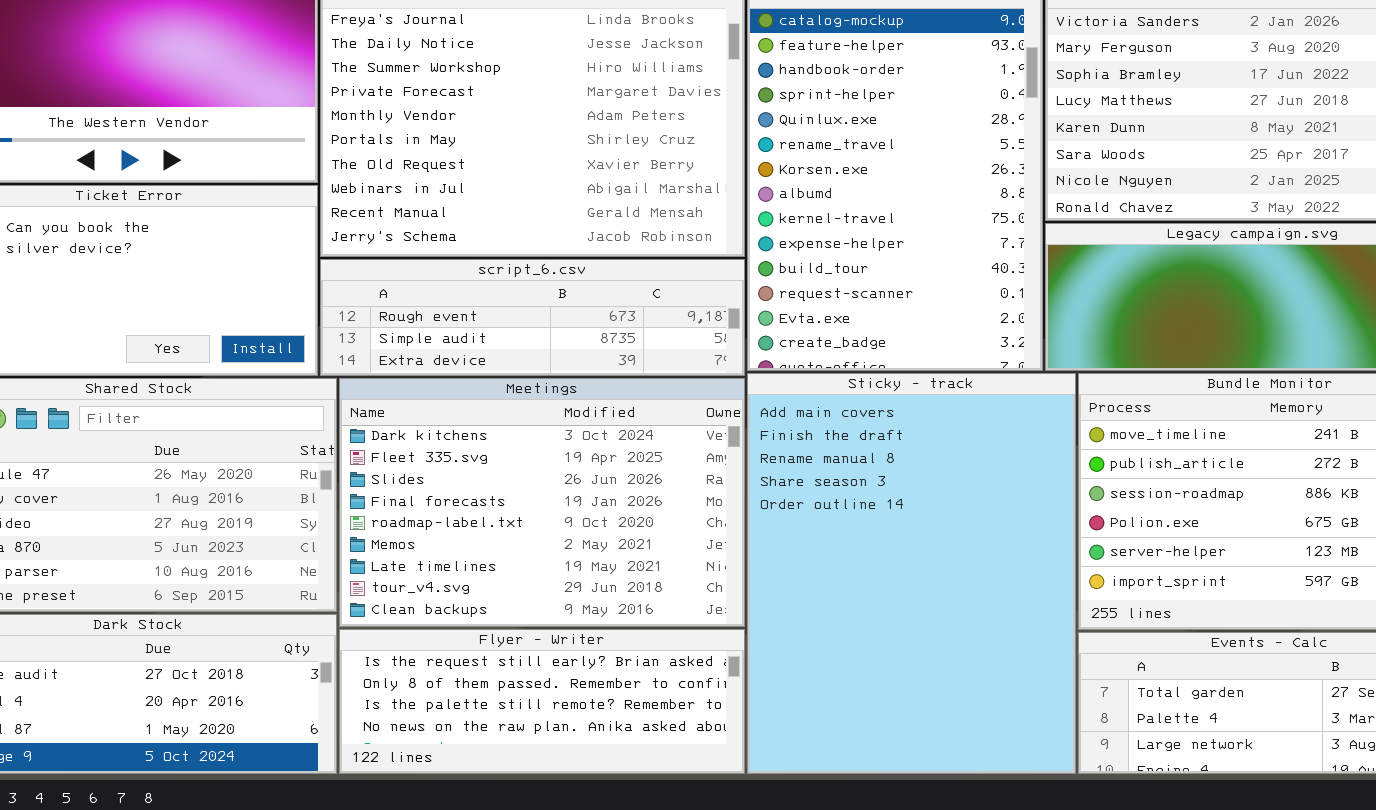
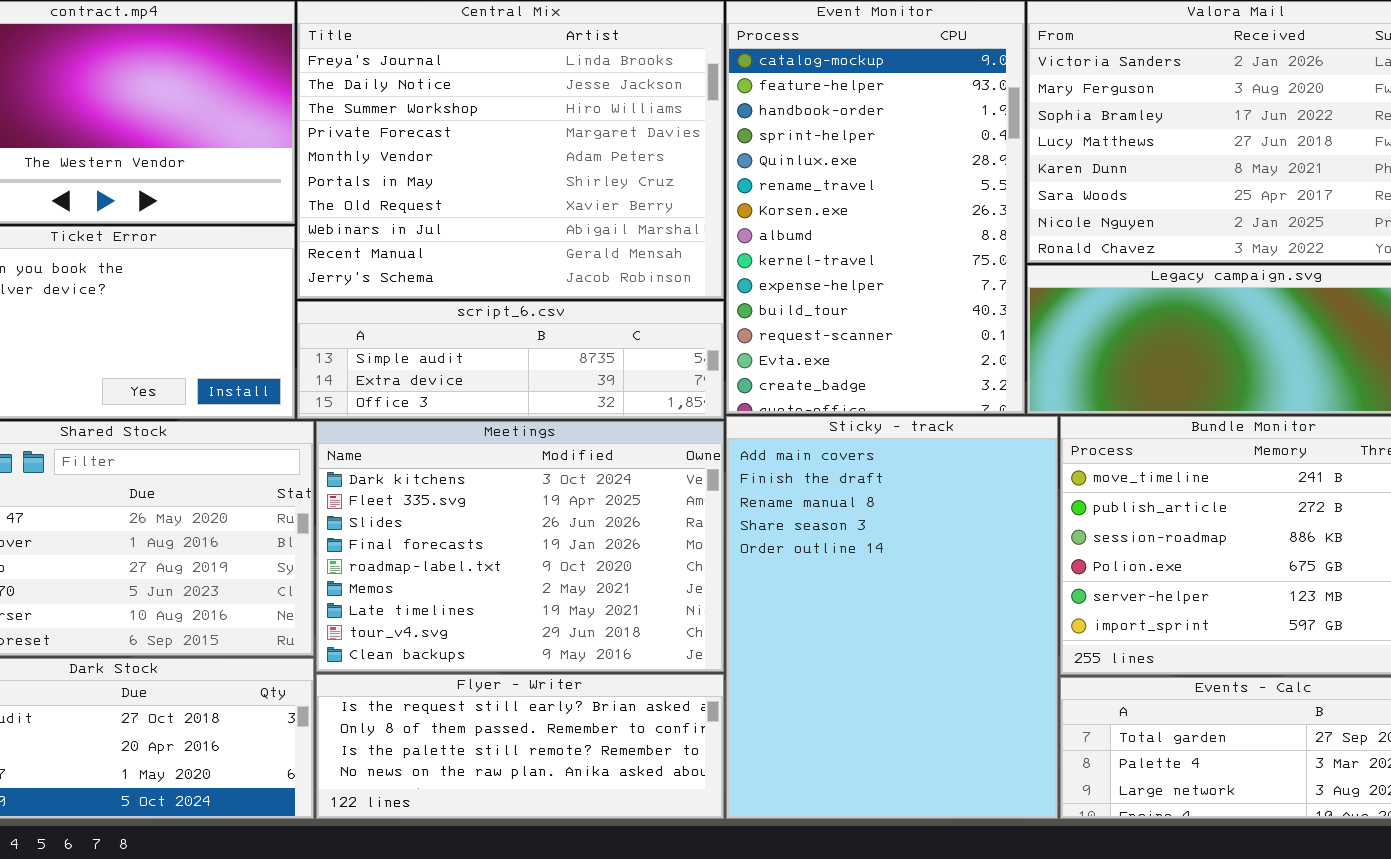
script_6.csv: [320,259,745,376] -> [297,301,724,419], scrolled down 1 row

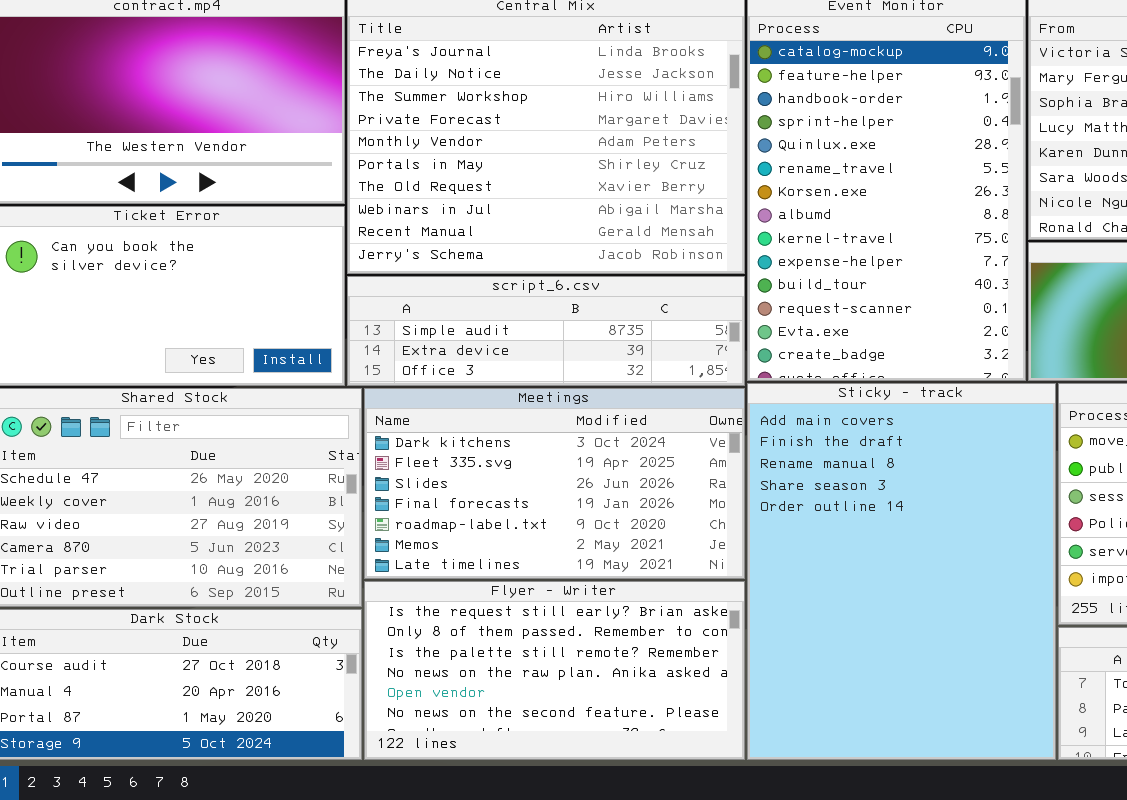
Meetings: [316,421,724,672] -> [364,388,745,579], resized
Flyer - Writer: [316,674,724,819] -> [364,581,745,760], resized

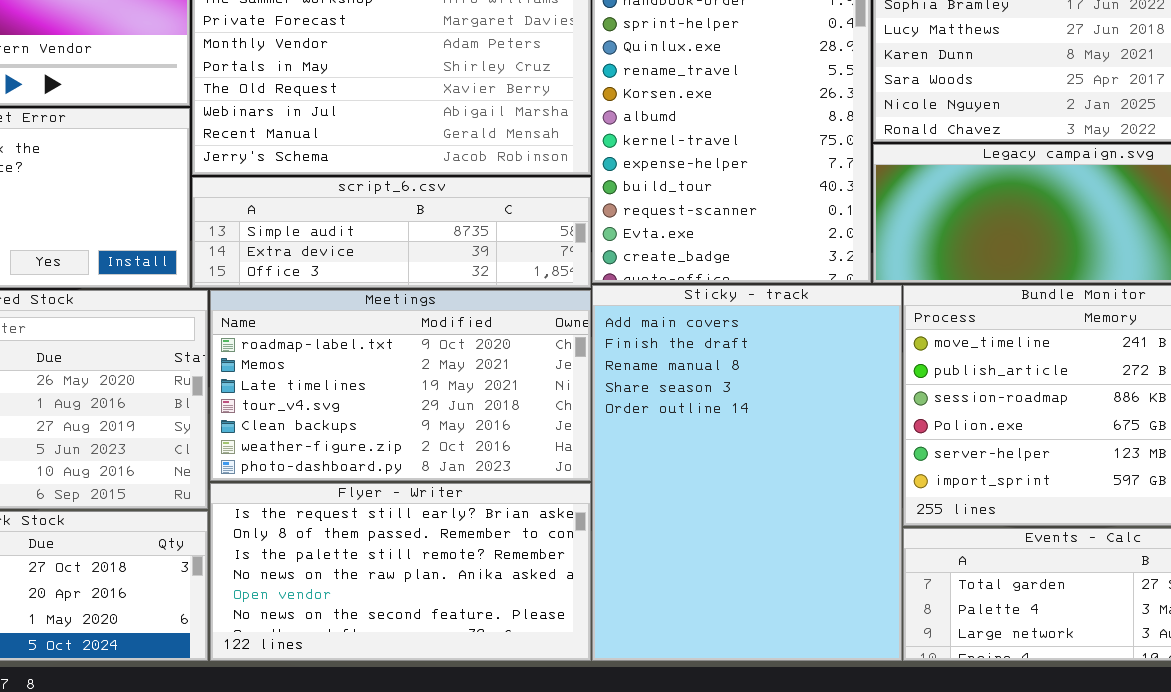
Meetings: [364,388,745,579] -> [210,290,591,481], scrolled down 4 rows

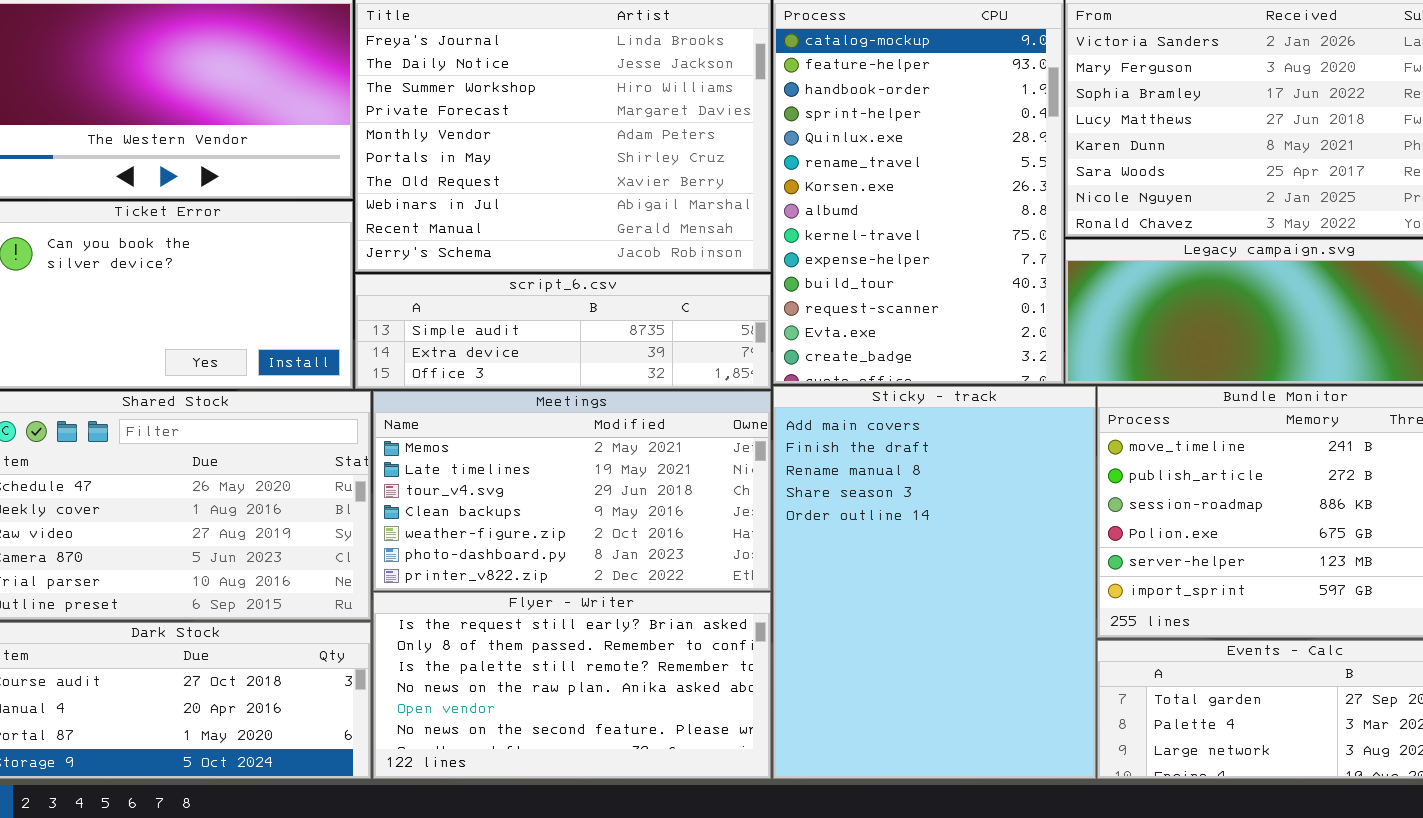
Meetings: [210,290,591,481] -> [373,391,771,591], scrolled down 1 row

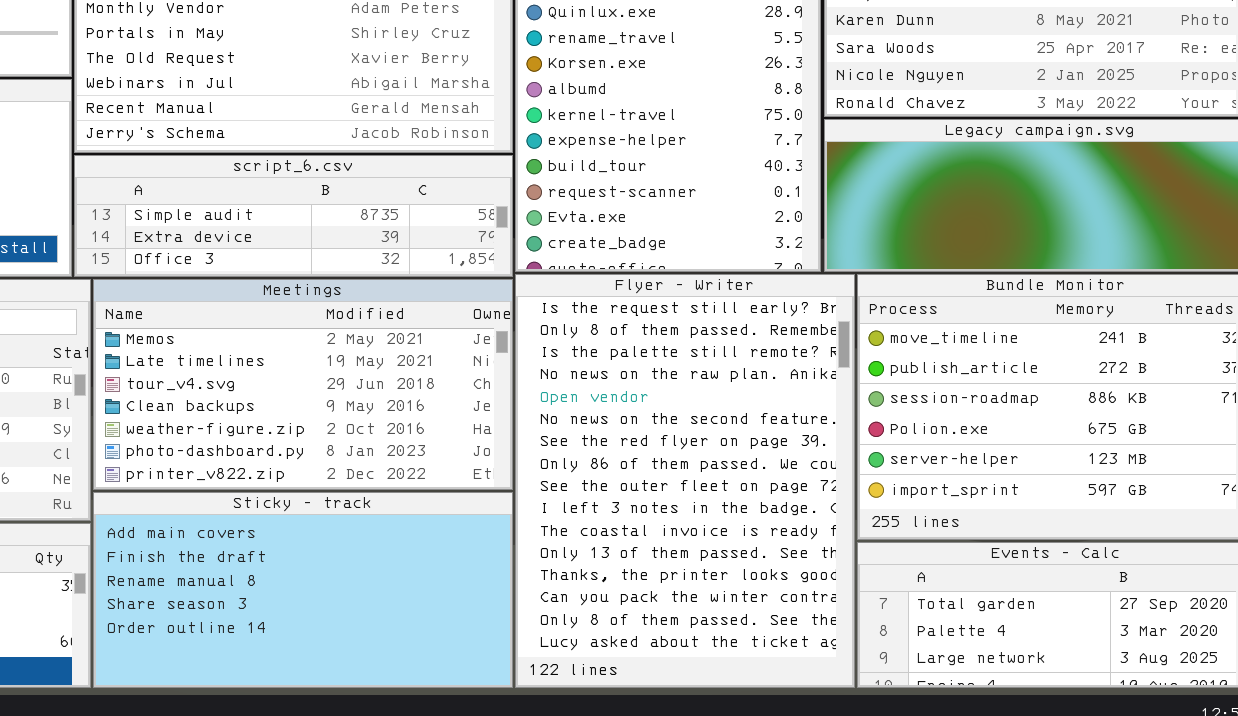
Sticky - track: [773,386,1096,779] -> [93,492,513,688], moved, resized
Flyer - Writer: [373,592,771,779] -> [515,274,855,688], moved, resized

